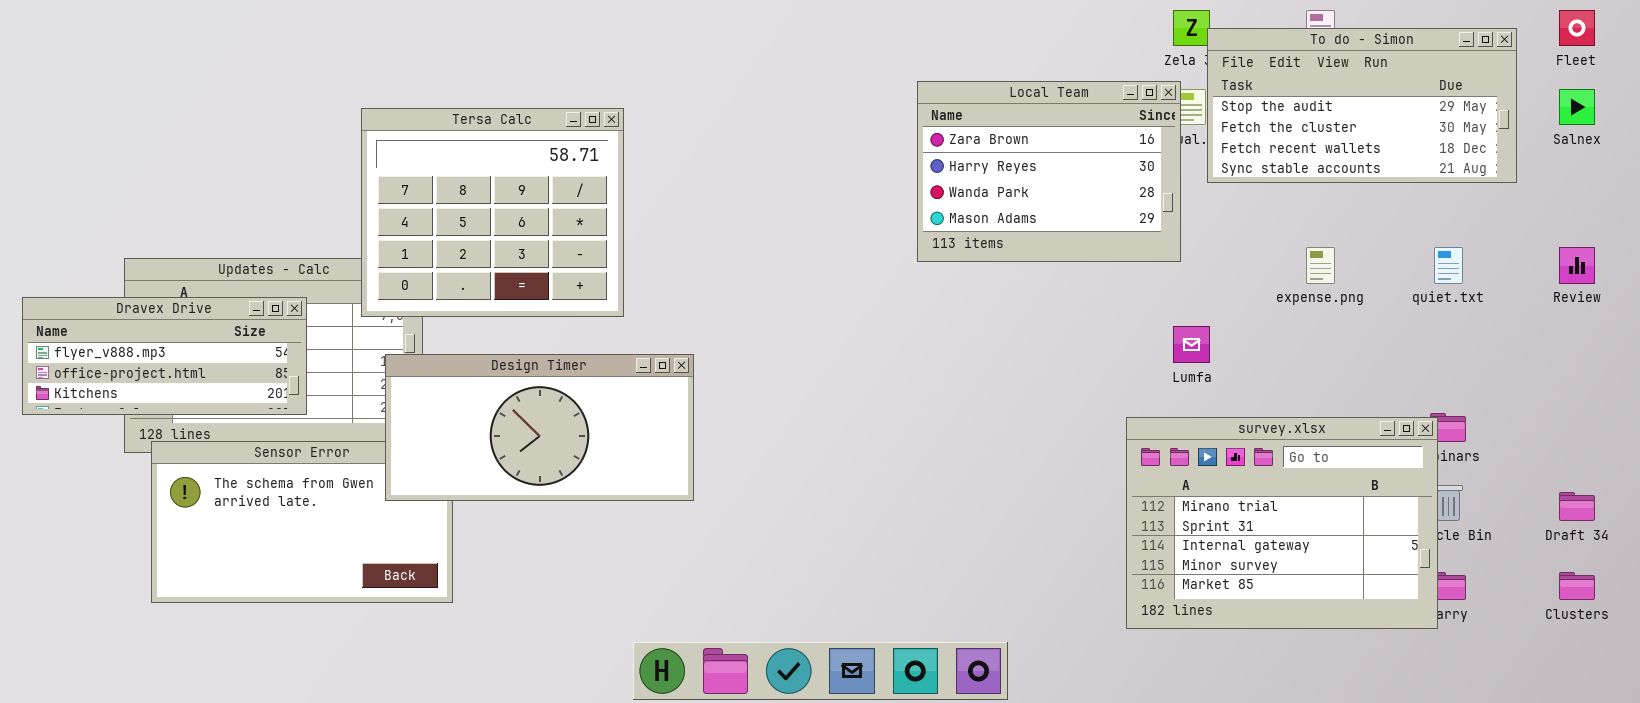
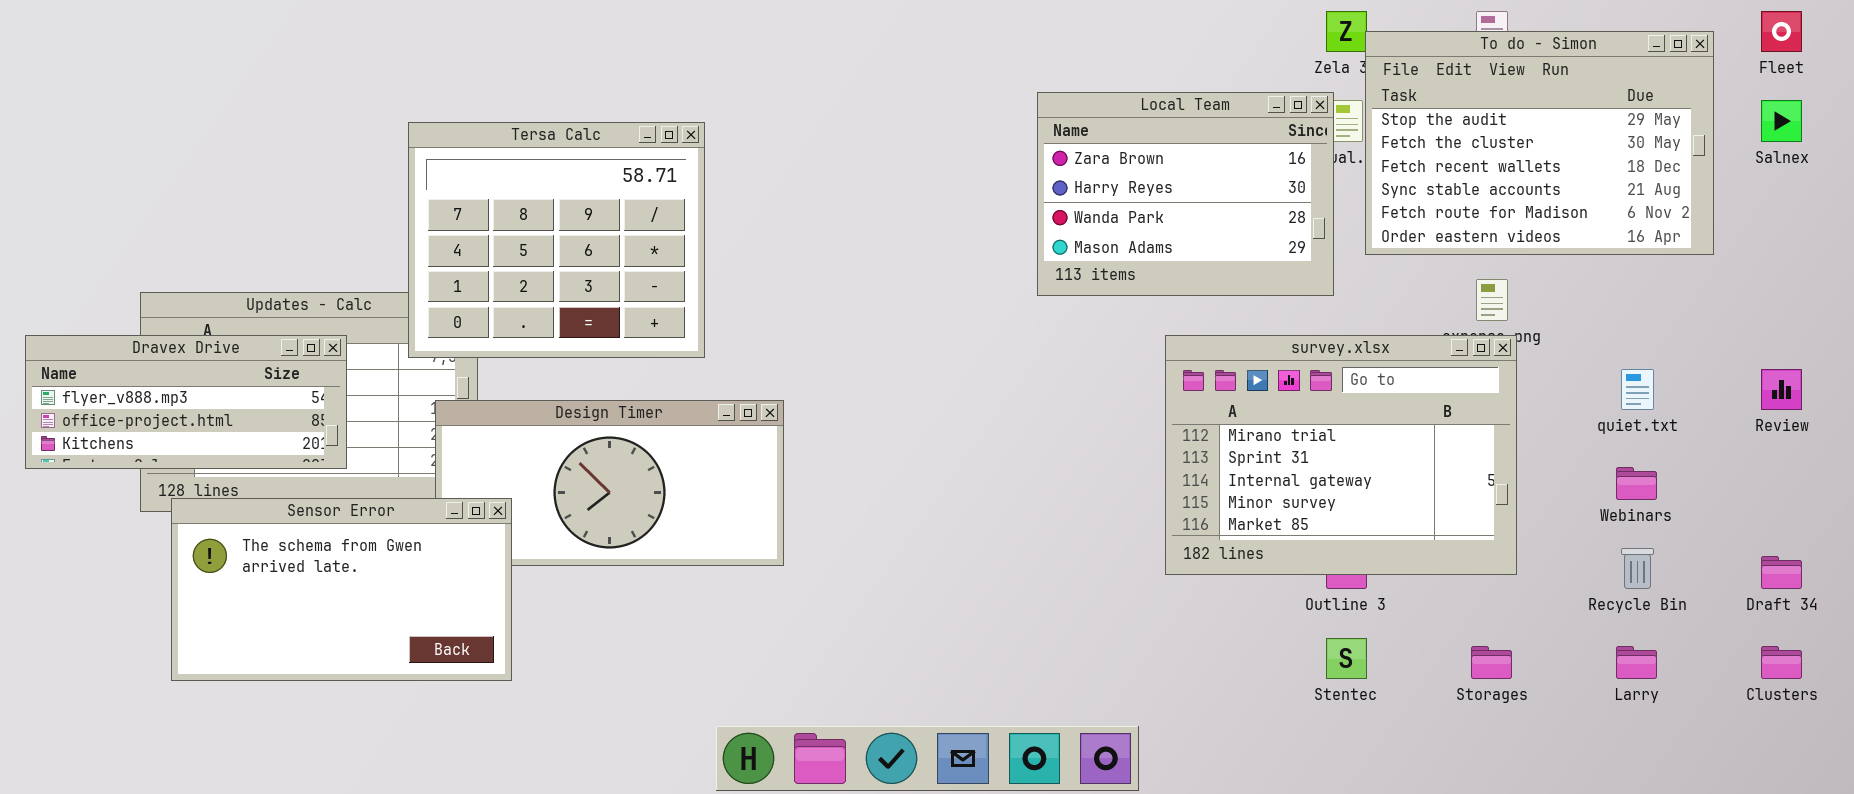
To do - Simon: [1207,28,1517,183] -> [1365,31,1714,255], resized
quiet.txt: [1434,247,1463,284] -> [1621,369,1654,410], moved
Review: [1559,247,1595,284] -> [1761,369,1802,410], moved
survey.xlsx: [1126,417,1438,629] -> [1165,335,1517,575], moved
Sensor Error: [151,441,453,603] -> [171,498,512,681], raised

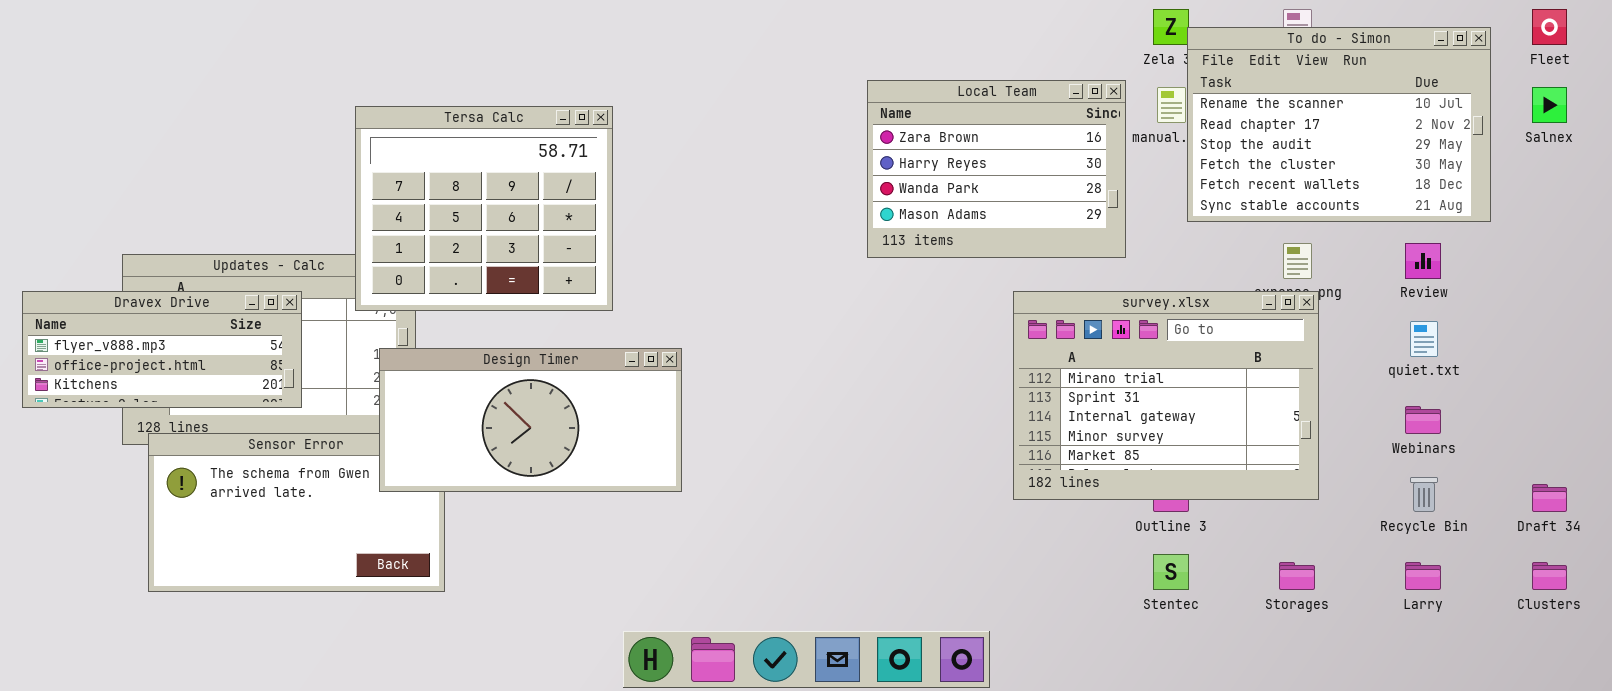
To do - Simon: [1365,31,1714,255] -> [1187,27,1491,222], scrolled up 2 rows
Local Team: [1037,92,1334,296] -> [867,80,1126,258], moved
Review: [1761,369,1802,410] -> [1405,243,1441,279], moved
Design Timer: [435,400,784,566] -> [379,348,682,492], raised

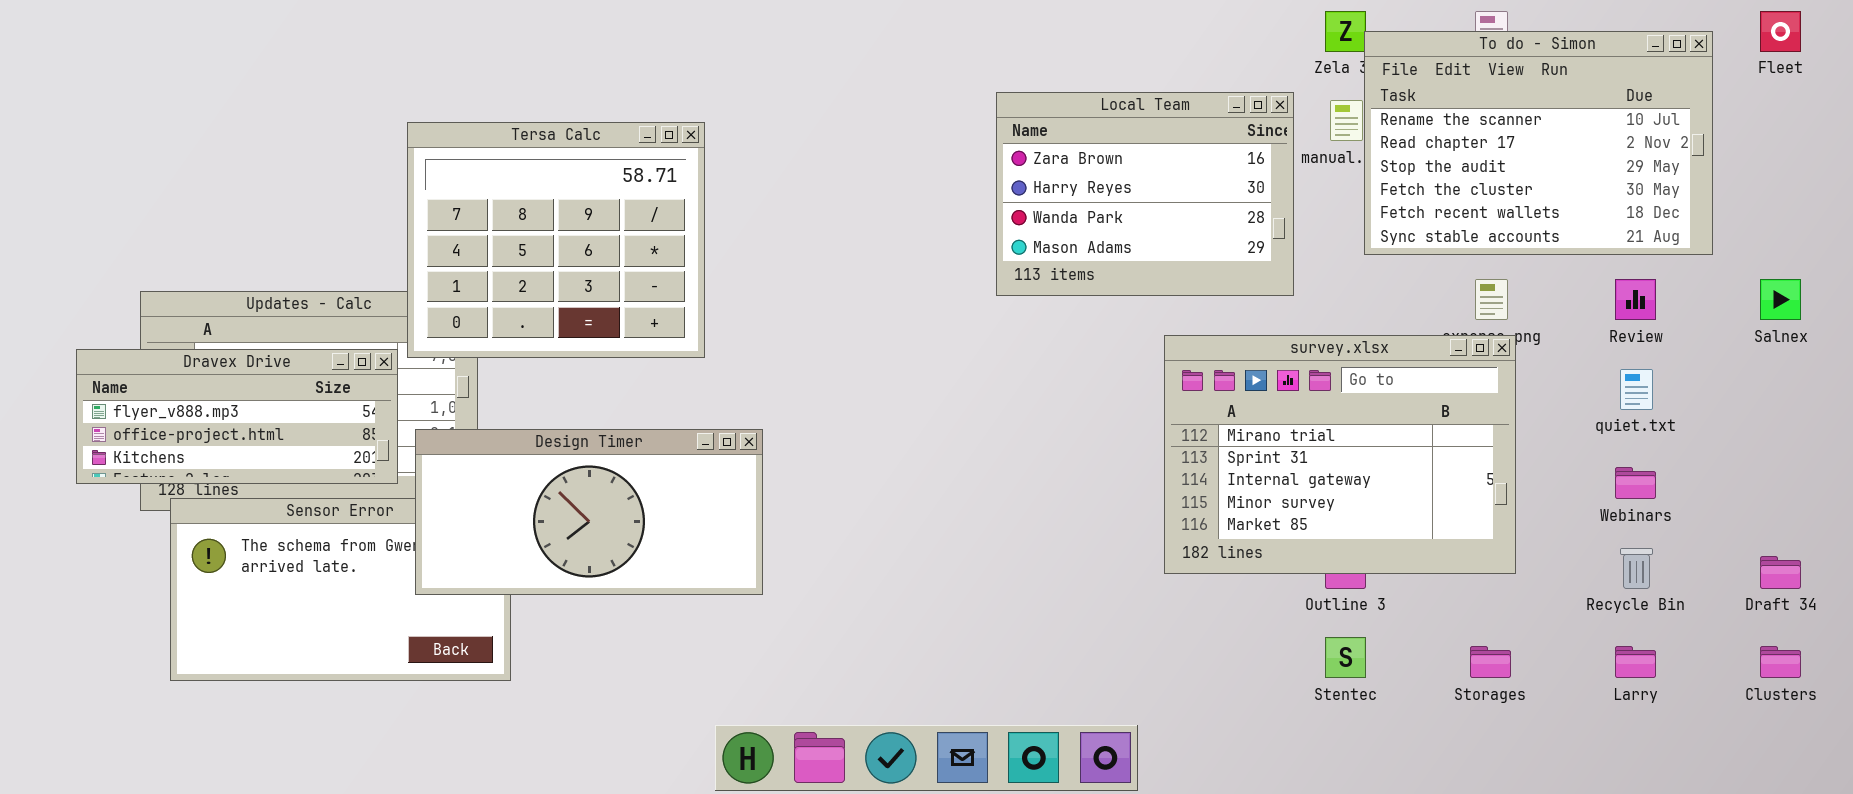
Salnex: [1532,87,1567,123] -> [1760,279,1801,320], moved
Dravex Drive: [22,291,302,408] -> [76,349,398,484], moved
Design Timer: [379,348,682,492] -> [415,429,763,595], moved

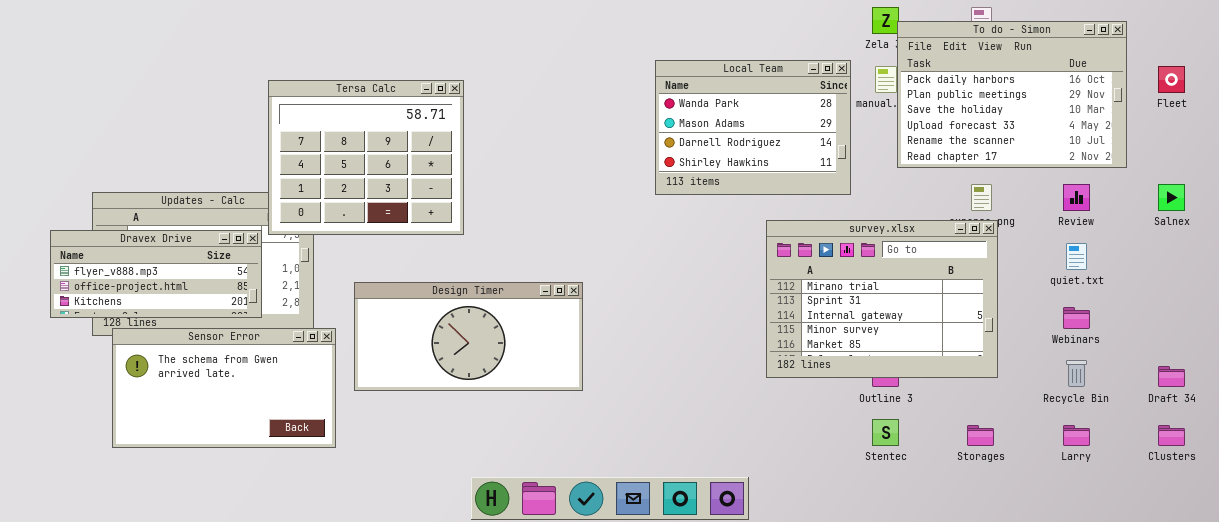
Fleet: [1760,11,1801,52] -> [1158,66,1185,93], moved
To do - Simon: [1364,31,1713,255] -> [897,21,1127,168], scrolled up 4 rows
Local Team: [996,92,1294,296] -> [655,60,851,195], scrolled down 2 rows
Design Timer: [415,429,763,595] -> [354,282,583,391], moved

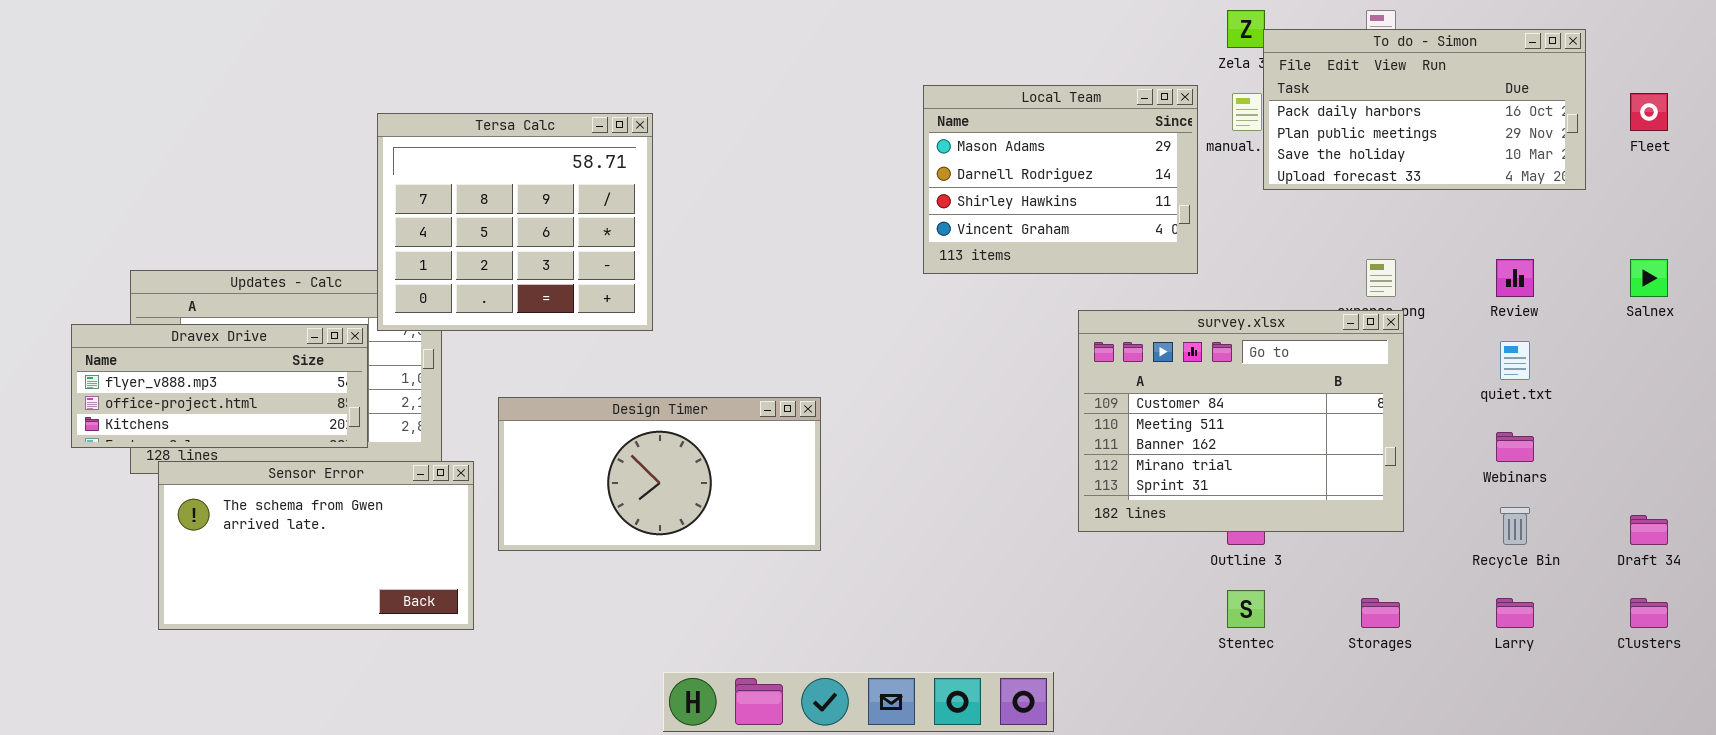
To do - Simon: [897,21,1127,168] -> [1263,29,1586,190], resized
Local Team: [655,60,851,195] -> [923,85,1198,274], scrolled down 1 row
survey.xlsx: [766,220,998,378] -> [1078,310,1404,532], scrolled up 3 rows

